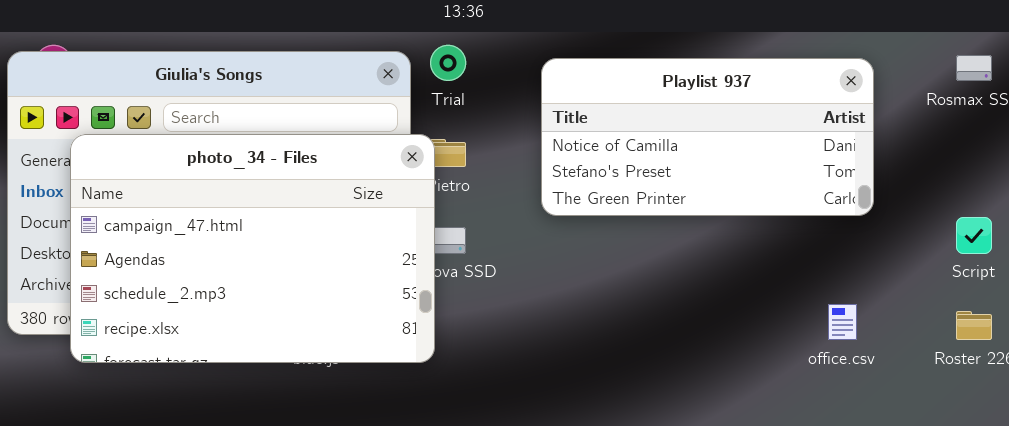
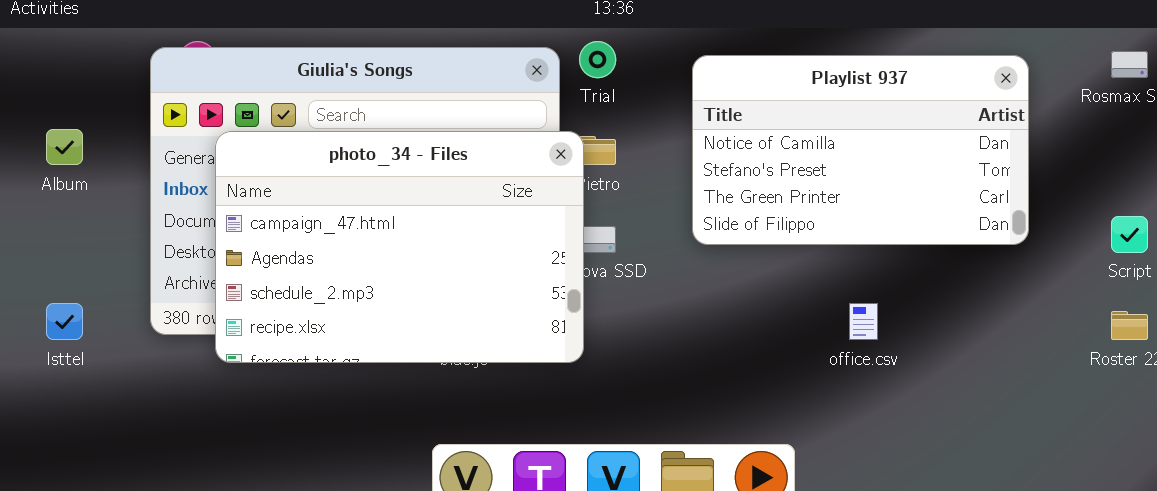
Playlist 937: [541,58,874,216] -> [692,55,1029,245], resized
office.csv: [828,304,857,340] -> [849,303,878,340], moved

